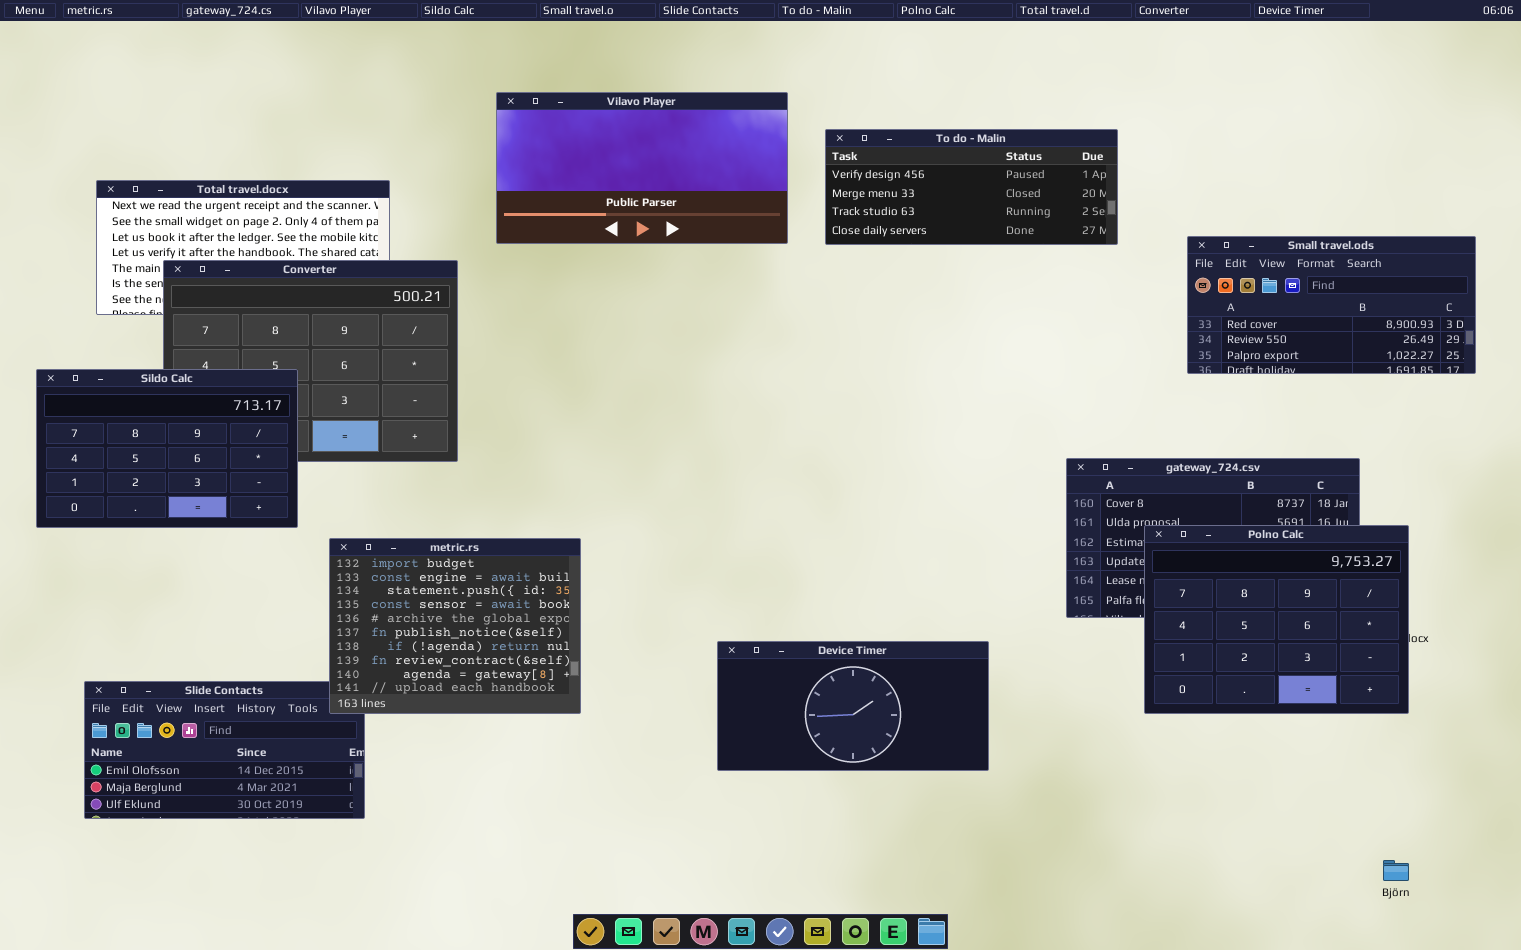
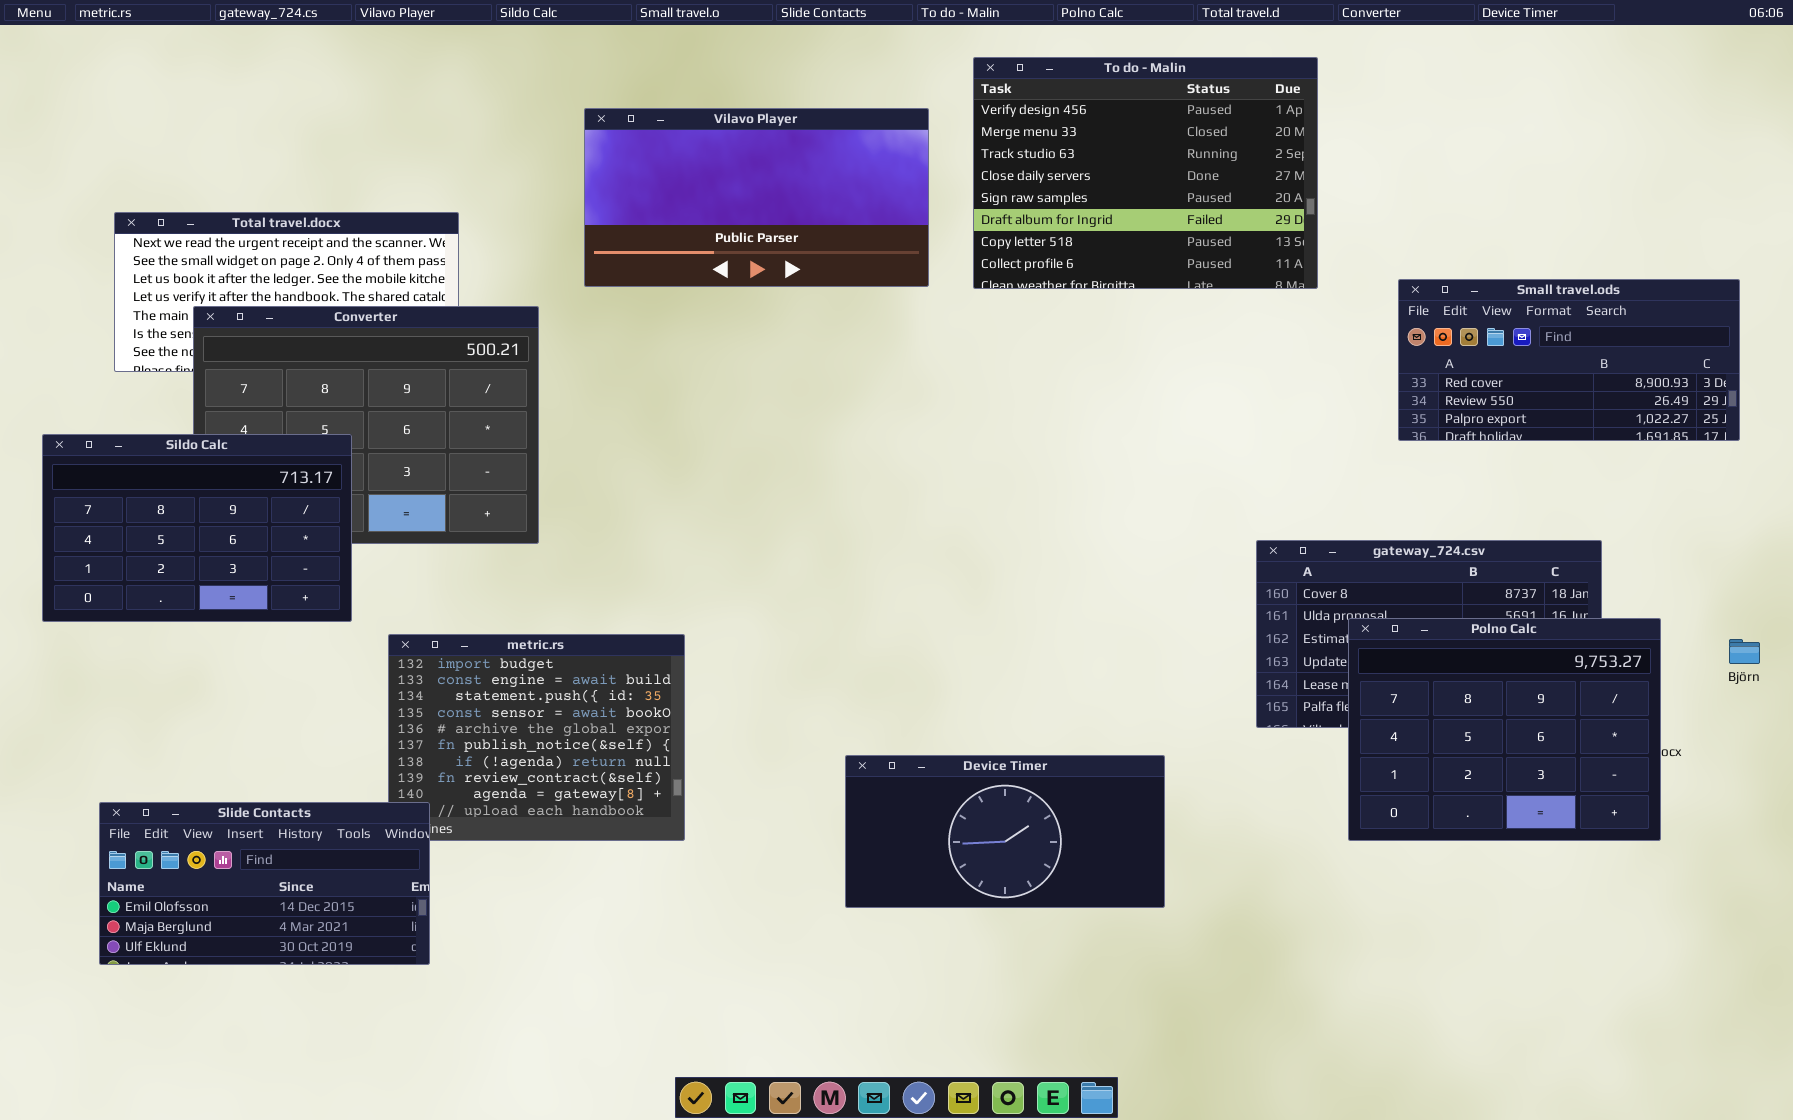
To do - Malin: [825,129,1118,245] -> [973,57,1318,289], resized
Slide Contacts: [84,681,365,819] -> [99,802,430,965], raised
Björn: [1383,860,1409,881] -> [1729,639,1760,664], moved

